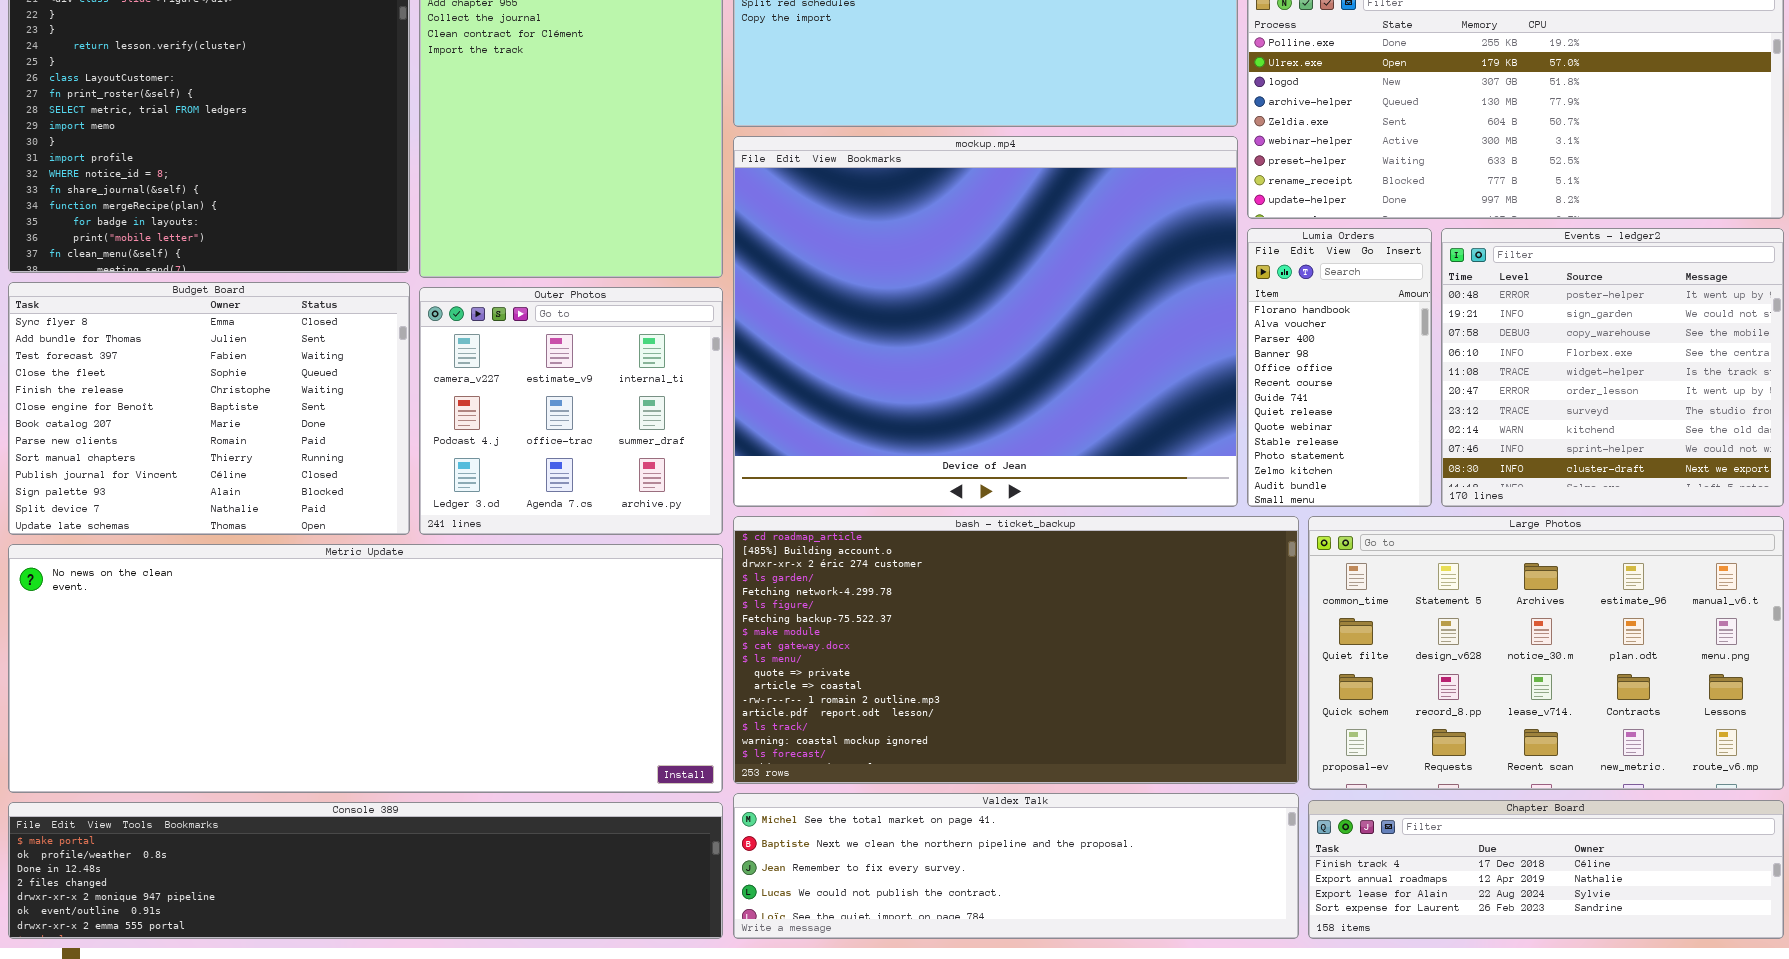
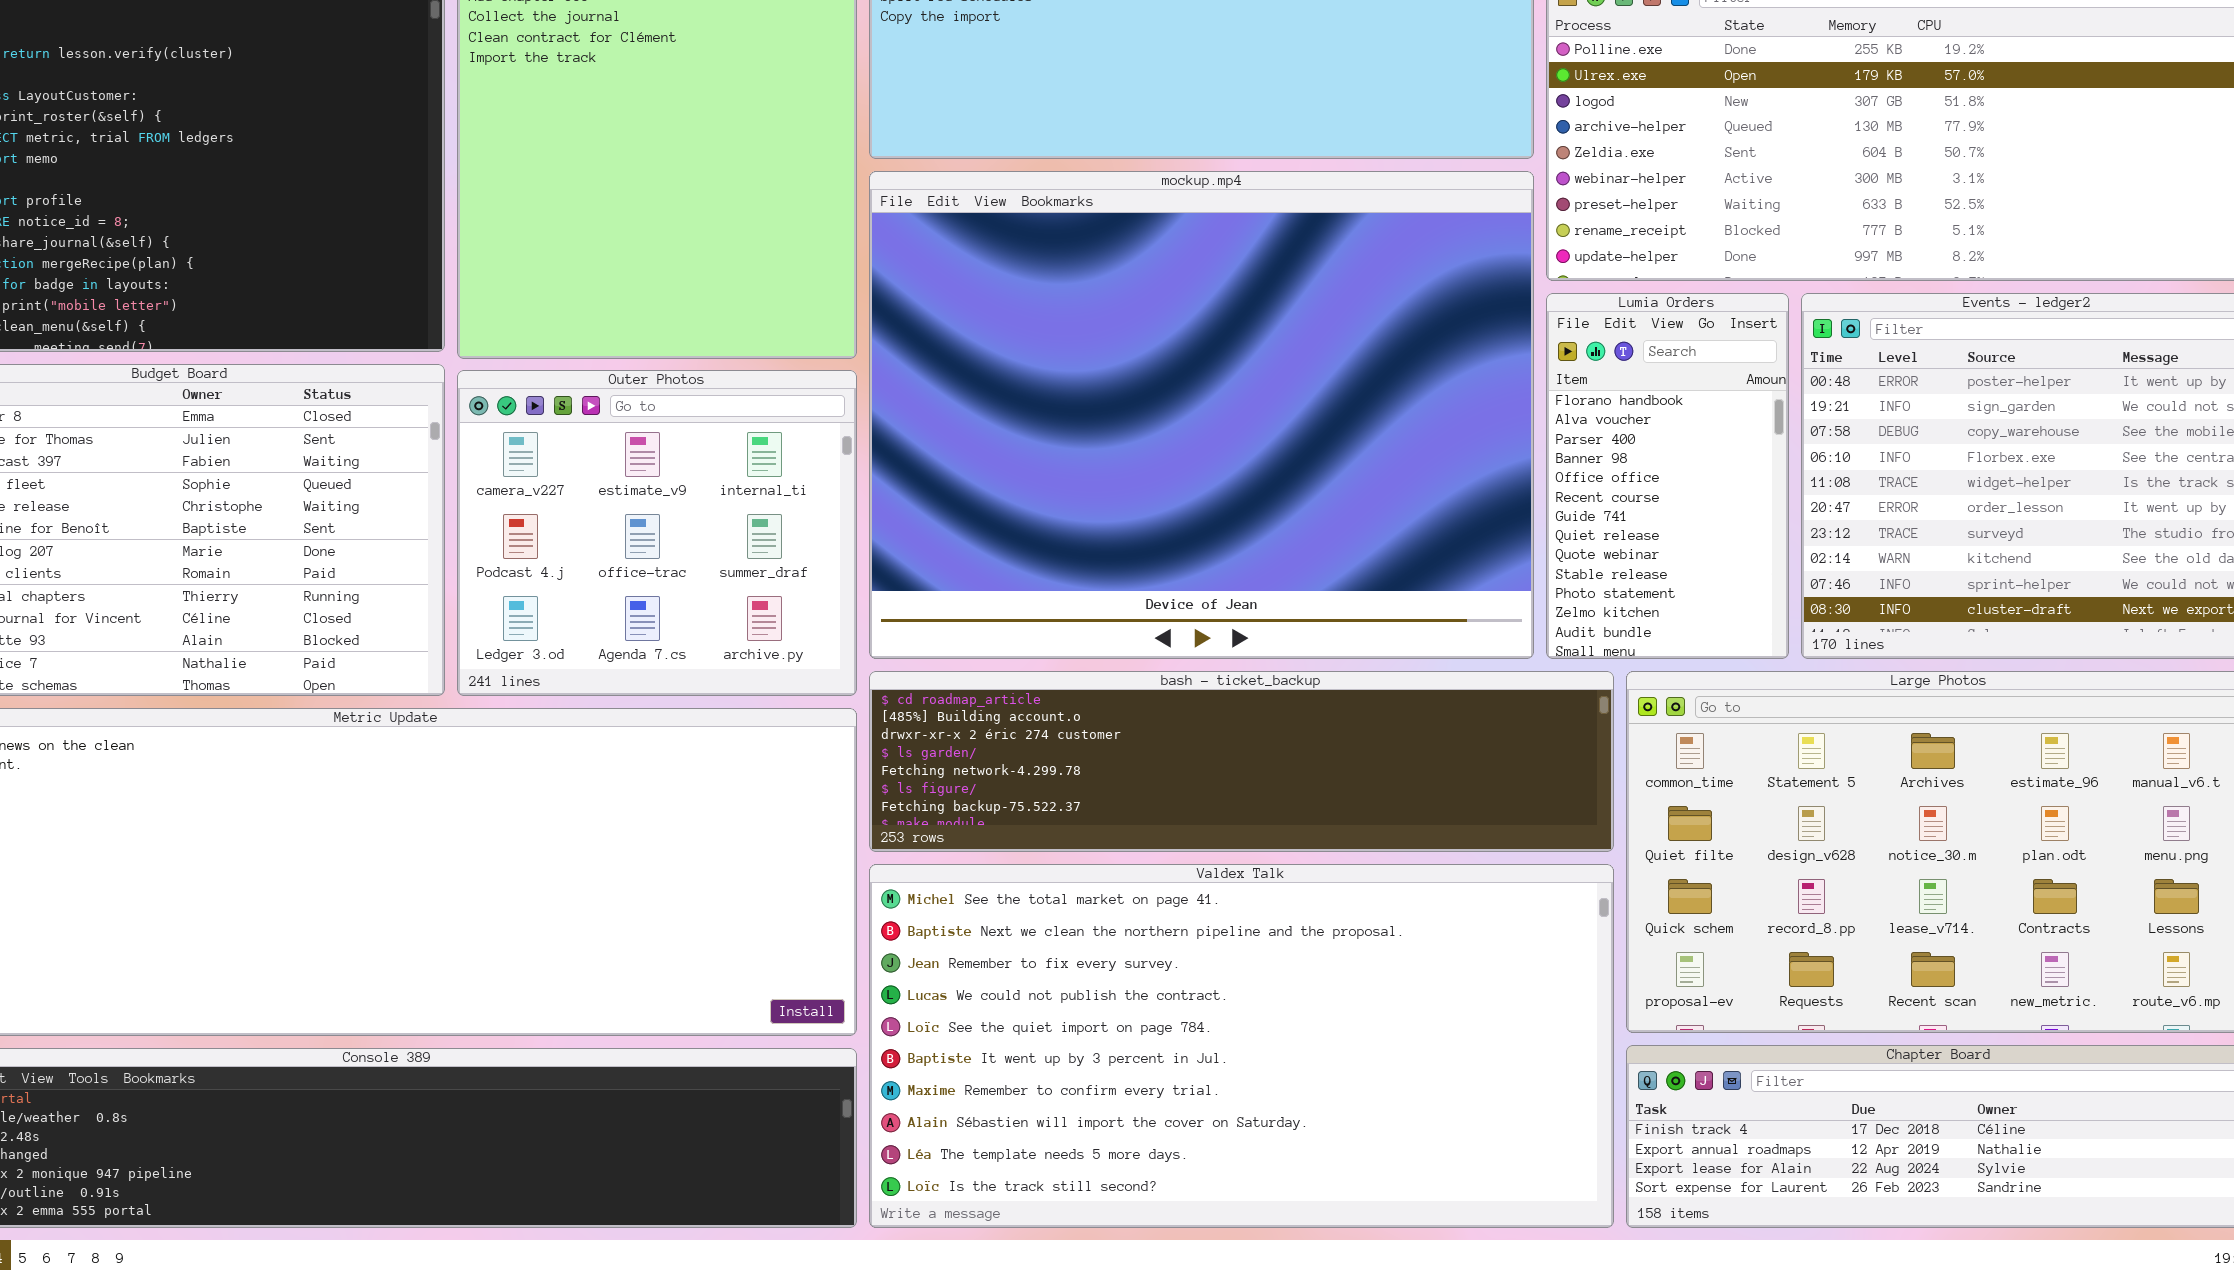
bash - ticket_backup: [733,516,1299,784] -> [869,671,1614,852], resized
Valdex Talk: [733,793,1299,939] -> [869,864,1614,1228], resized

